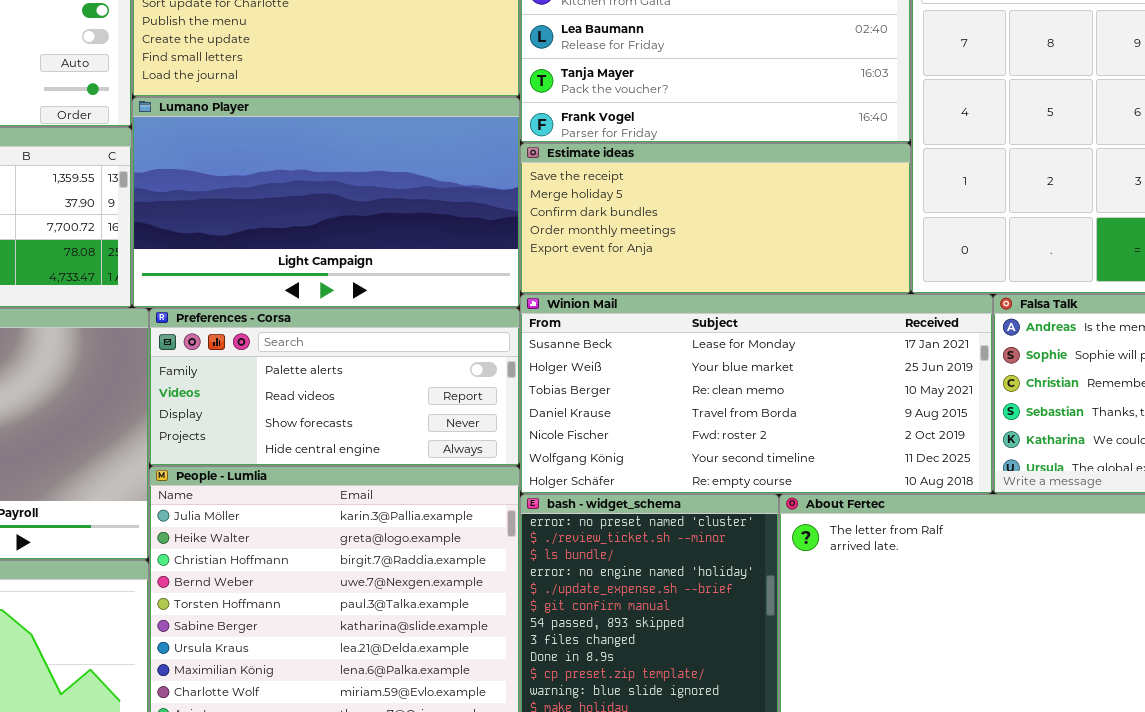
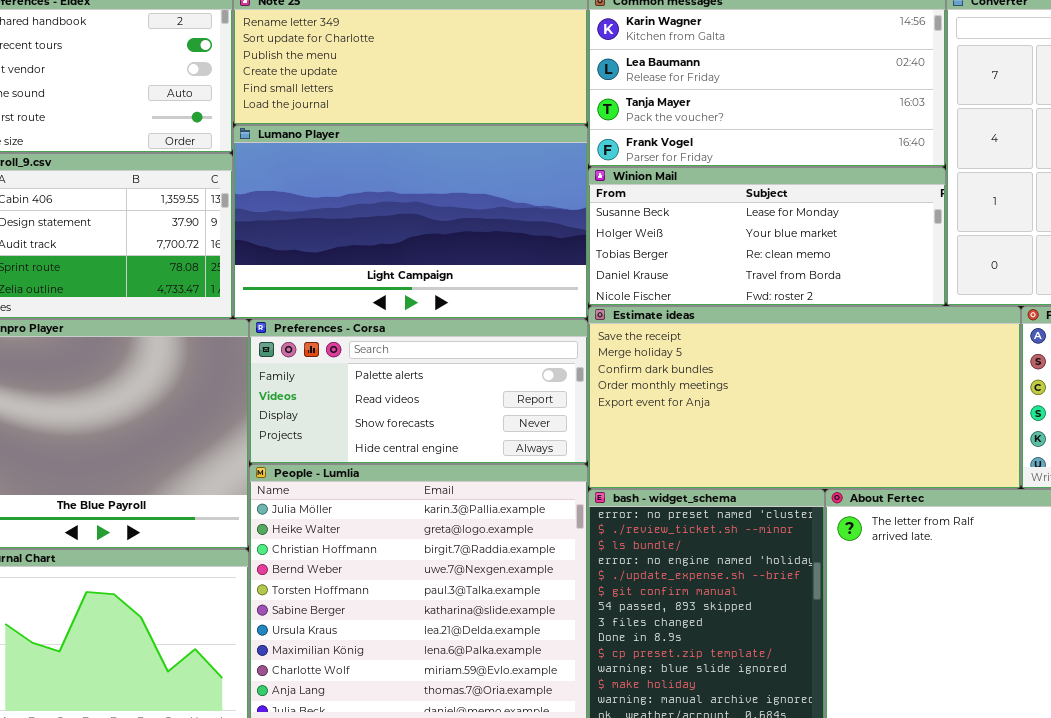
Estimate ideas: [520,143,911,294] -> [588,306,1021,489], moved, resized
Winion Mail: [520,294,993,494] -> [588,167,946,306], moved, resized

